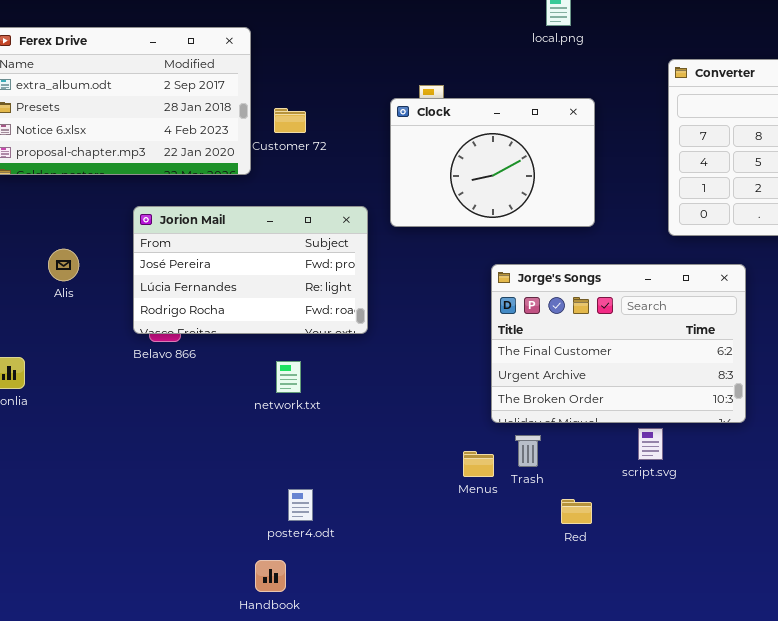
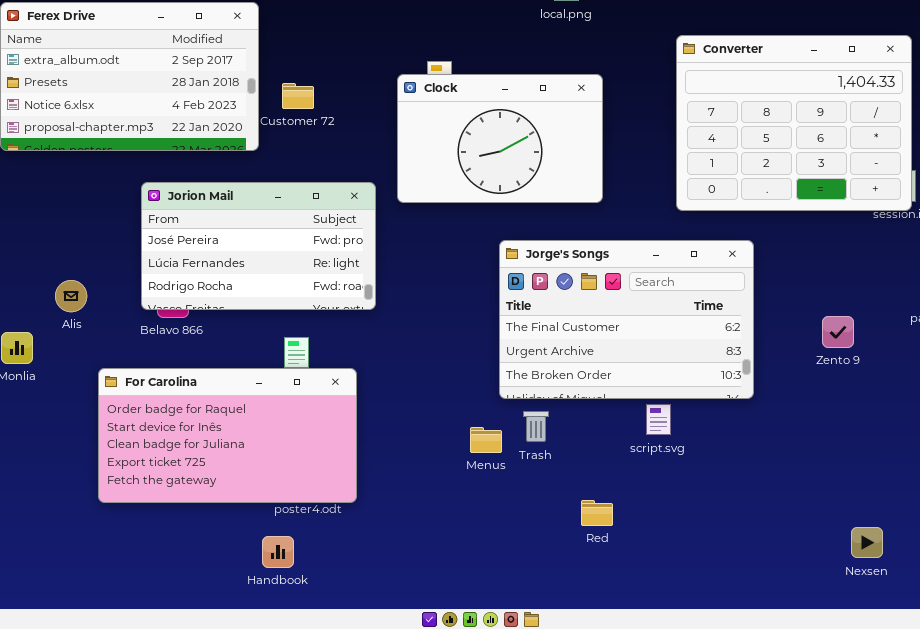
Alis: [48,249,79,281] -> [55,280,87,312], moved
For Carolina: none -> [98,368,357,503], opened
Red: [561,499,592,524] -> [581,500,613,526], moved

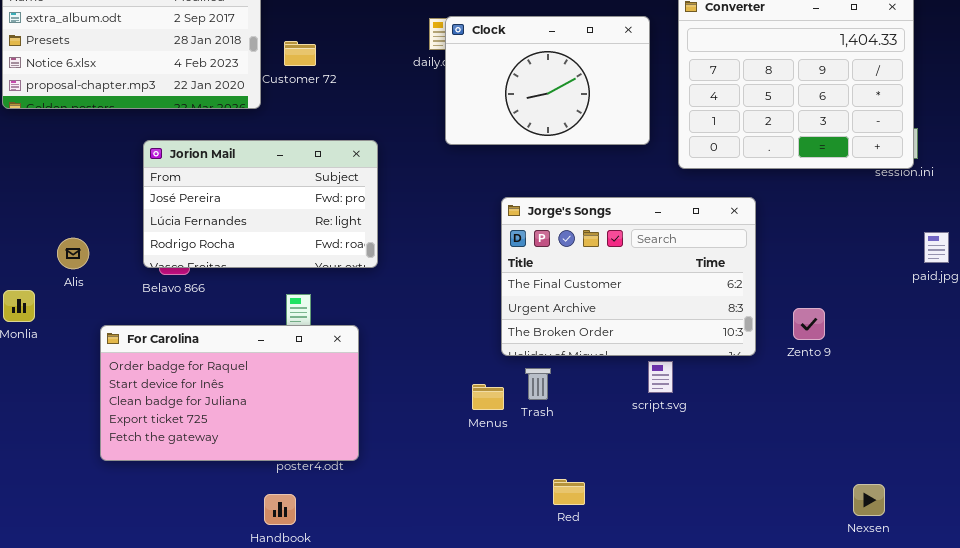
Clock: [397,74,603,203] -> [445,16,650,145], moved
Zento 9: [822,316,854,348] -> [793,308,825,340], moved
Red: [581,500,613,526] -> [553,479,585,505], moved

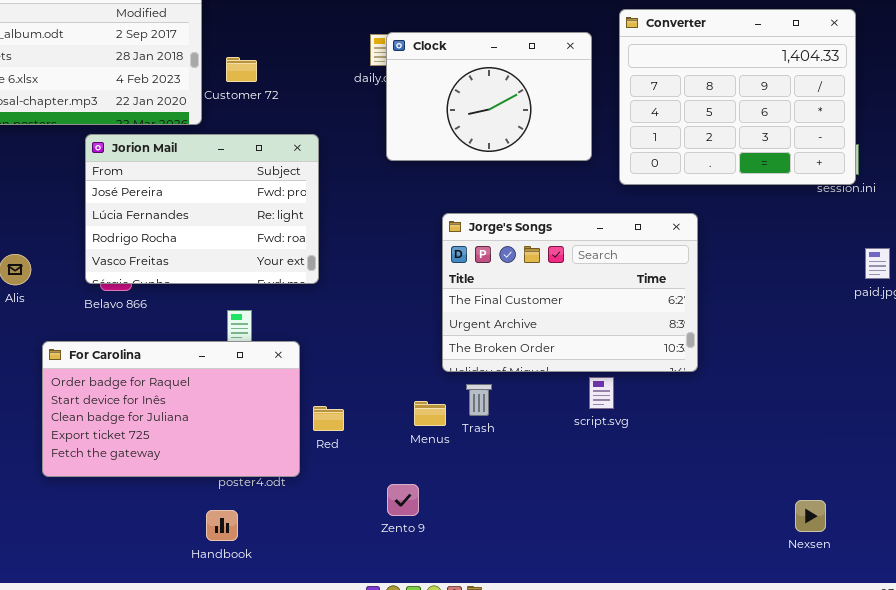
Jorion Mail: [143,140,378,268] -> [85,134,319,284], resized
Zento 9: [793,308,825,340] -> [387,484,419,516], moved
Red: [553,479,585,505] -> [313,406,344,431], moved

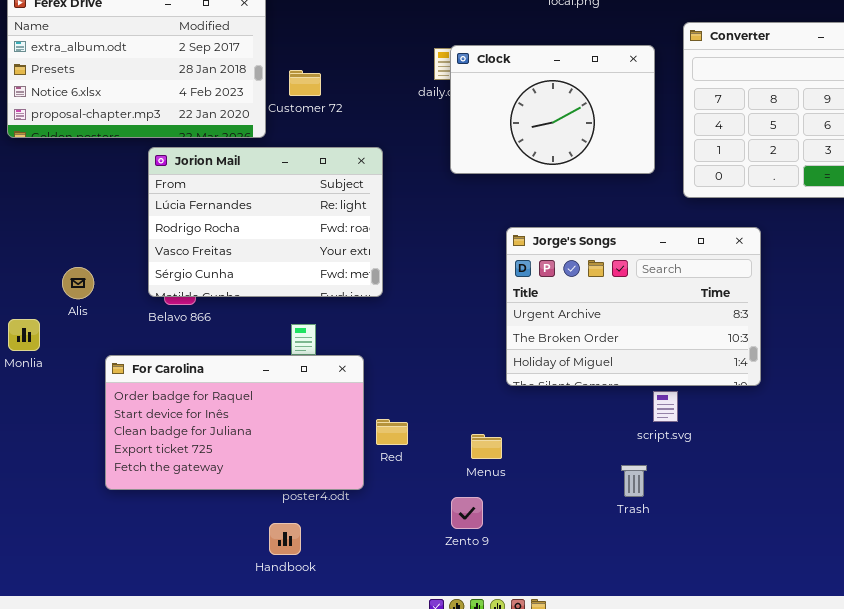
Jorion Mail: [85,134,319,284] -> [148,147,383,297], scrolled down 1 row
Jorge's Songs: [442,213,698,372] -> [506,227,761,386], scrolled down 1 row
Trash: [466,384,492,416] -> [621,465,647,497], moved
Menus: [414,401,446,426] -> [471,434,502,459], moved

